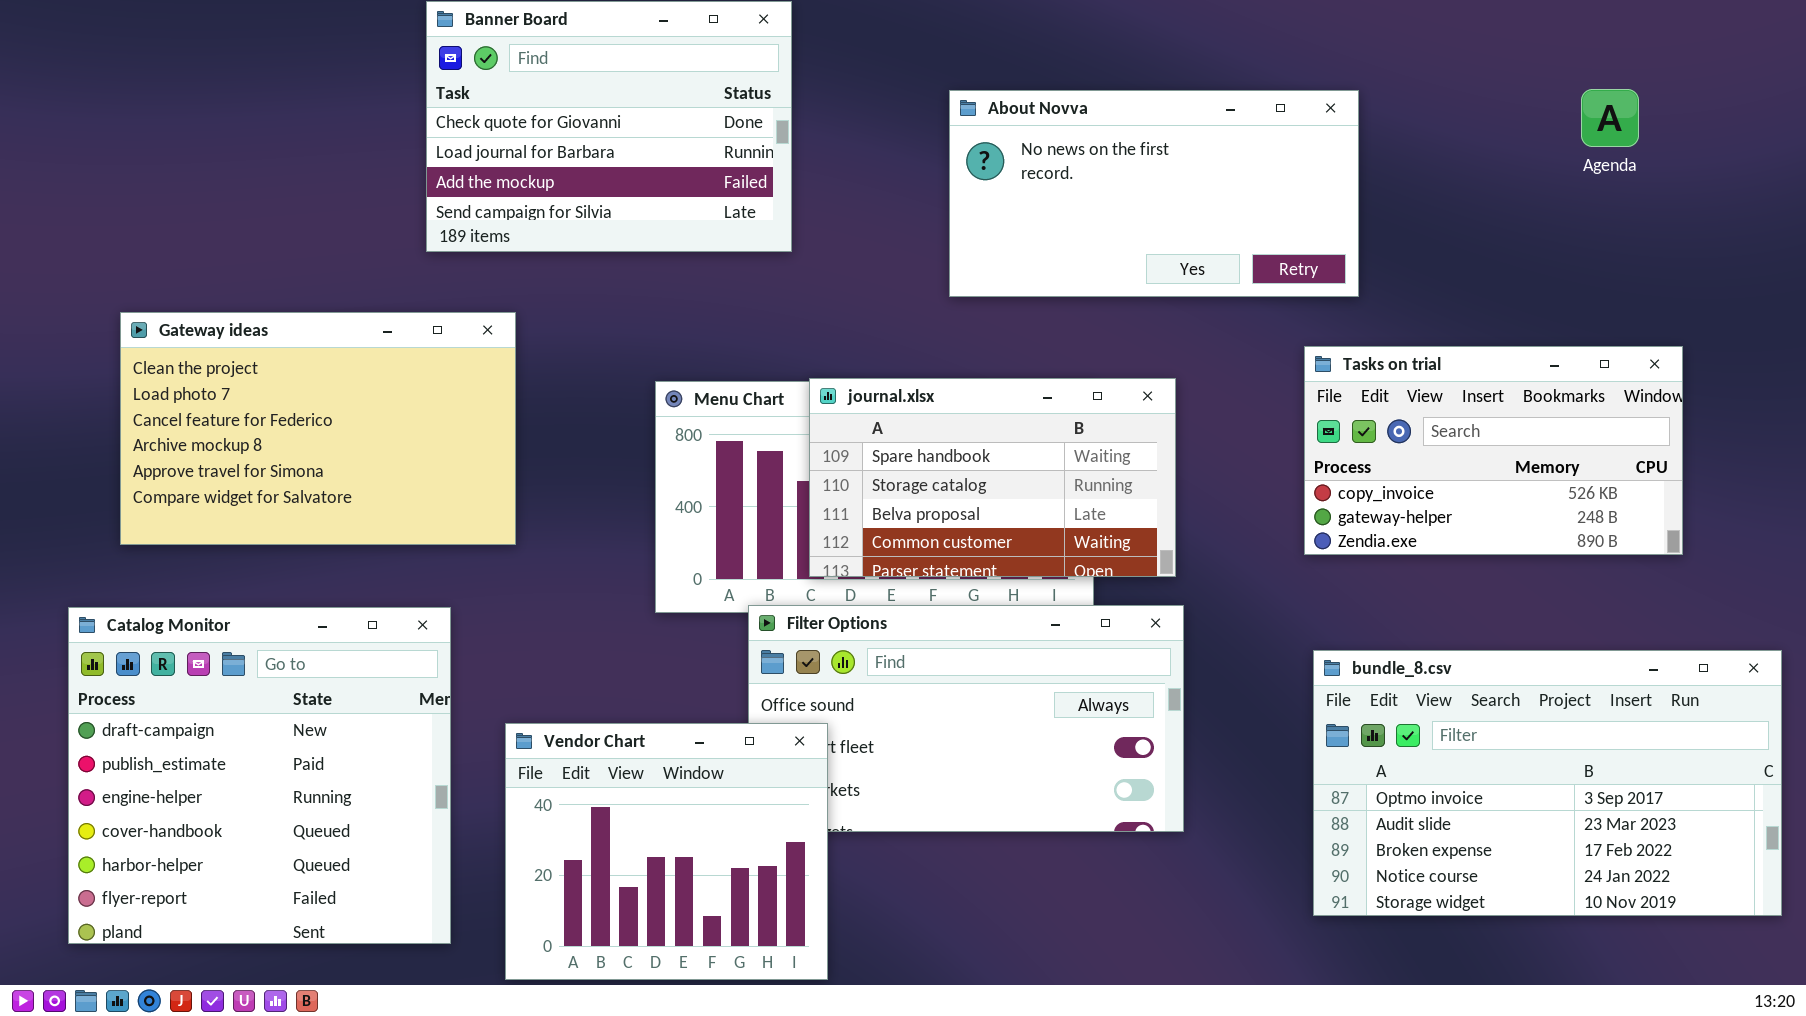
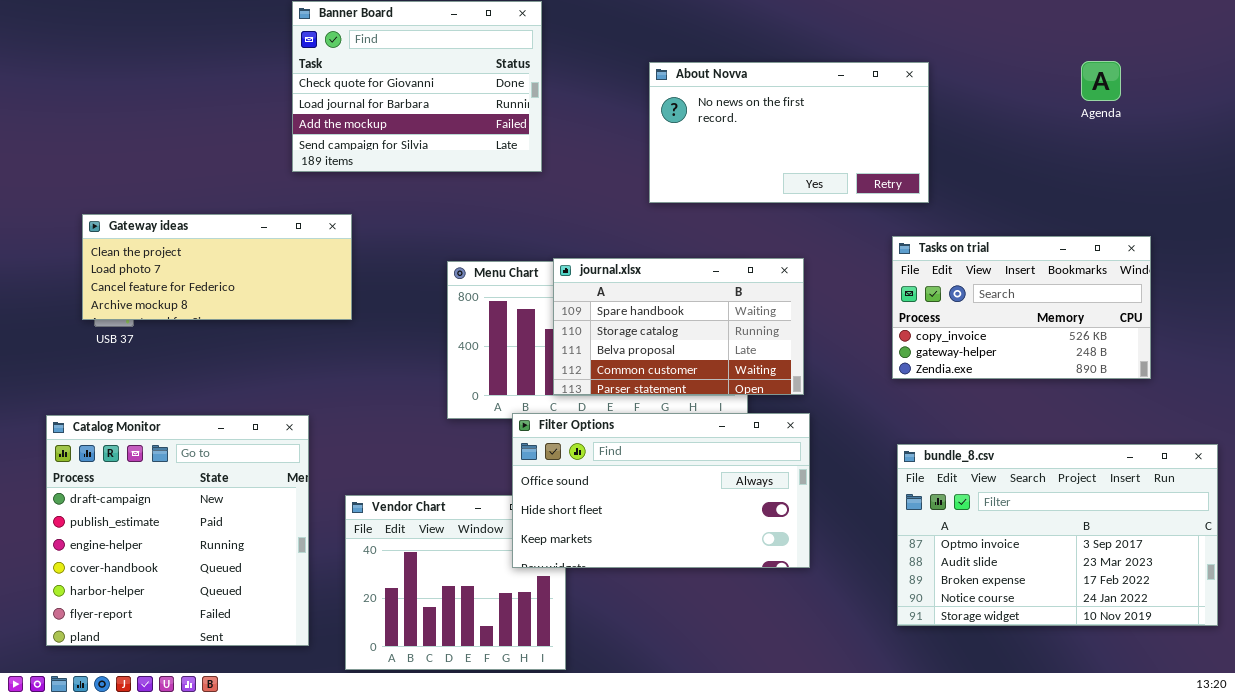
Gateway ideas: [120,312,516,545] -> [82,214,352,320], resized
Filter Options: [748,605,1184,832] -> [512,413,810,568], raised

